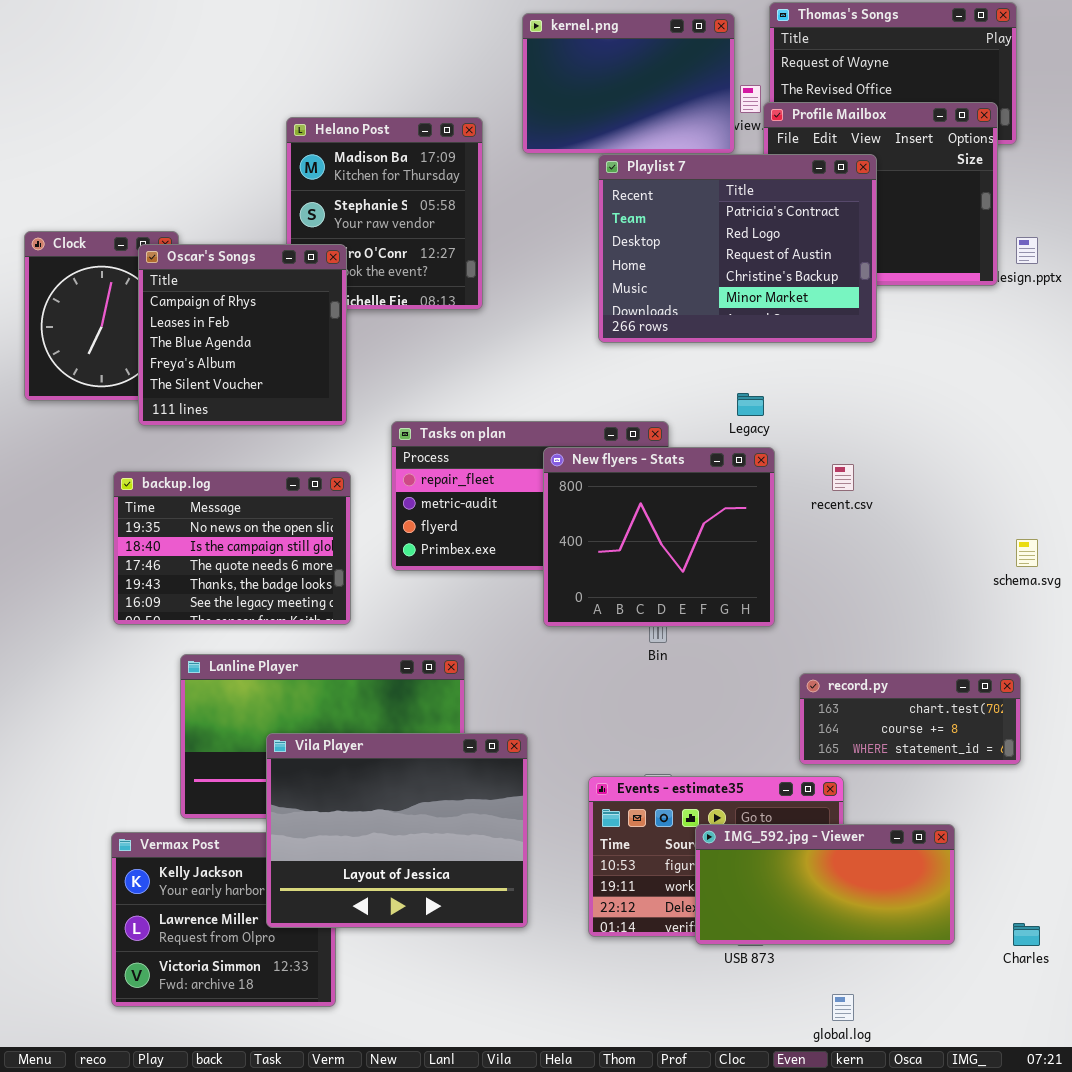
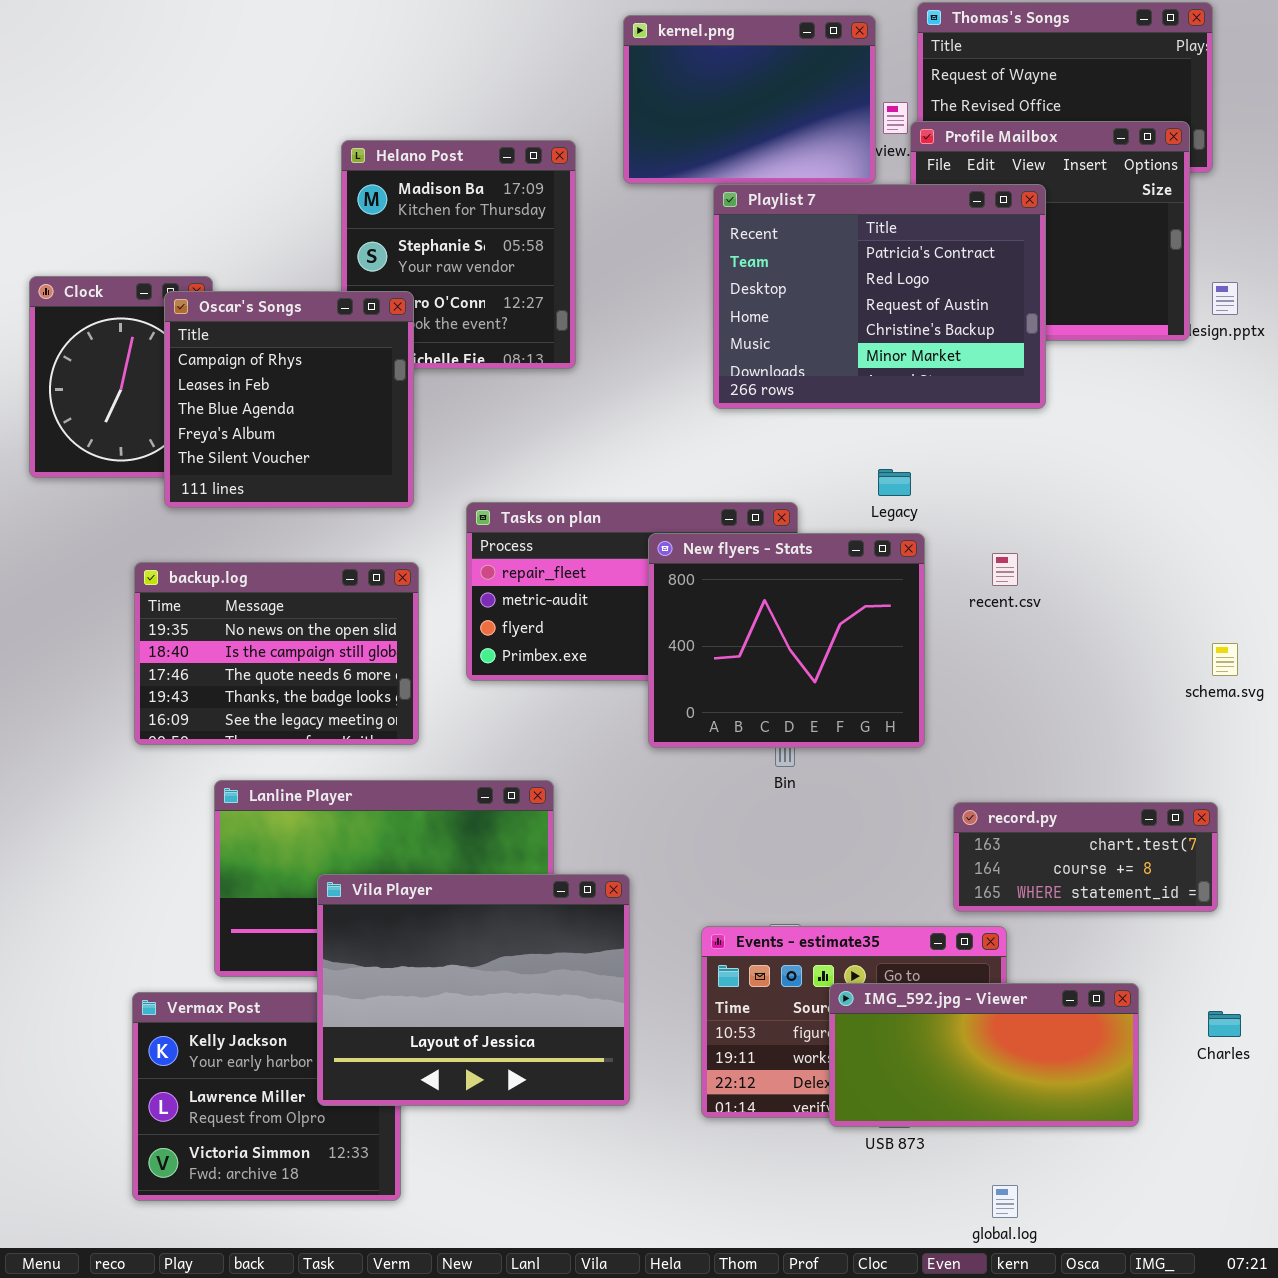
Charles: [1013,923,1040,946] -> [1208,1011,1241,1037], moved

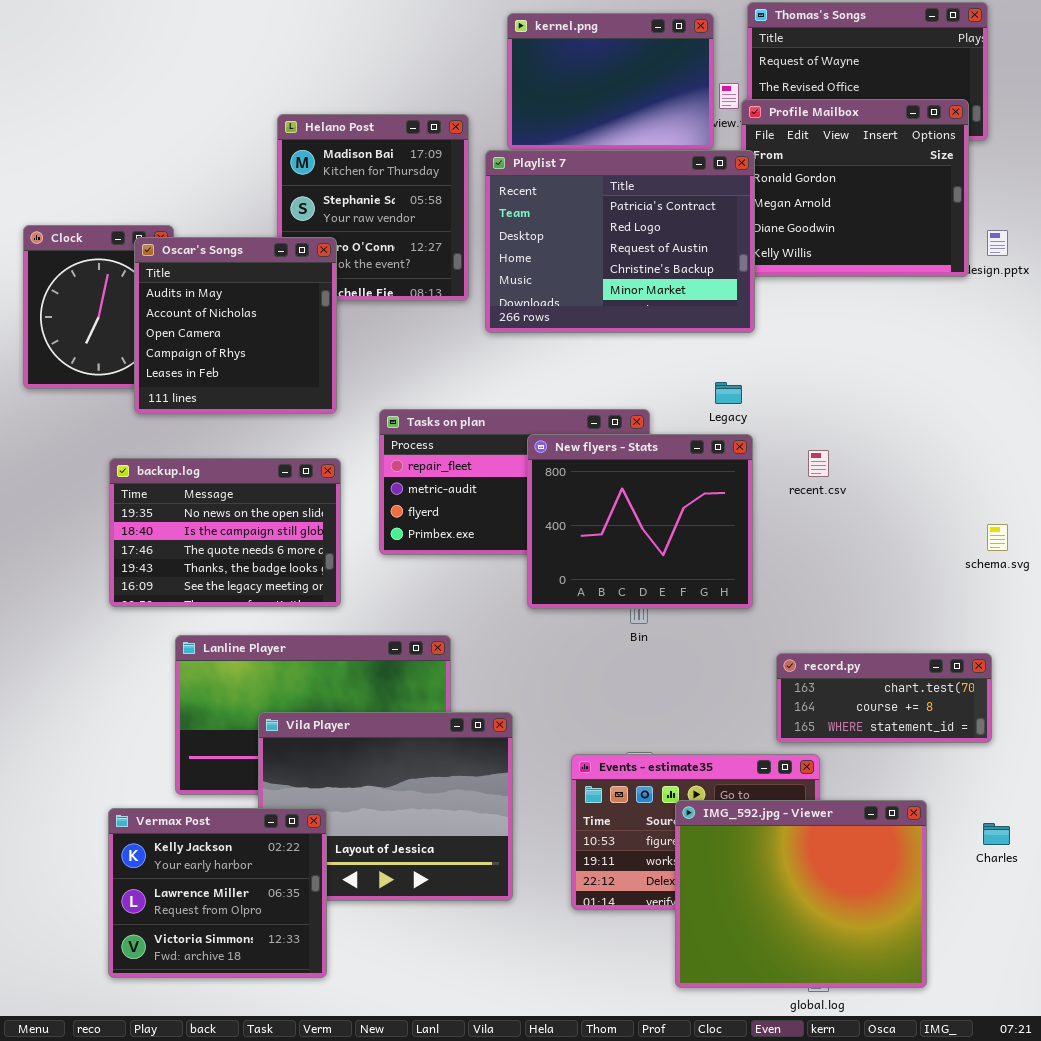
Playlist 7: [713,184,1046,409] -> [485,150,755,333], moved
Oscar's Songs: [164,291,414,508] -> [134,237,337,414], scrolled up 3 rows
IMG_592.jpg - Viewer: [829,983,1139,1127] -> [675,800,927,988], resized
Vermax Post: [132,992,401,1201] -> [108,808,327,978], raised

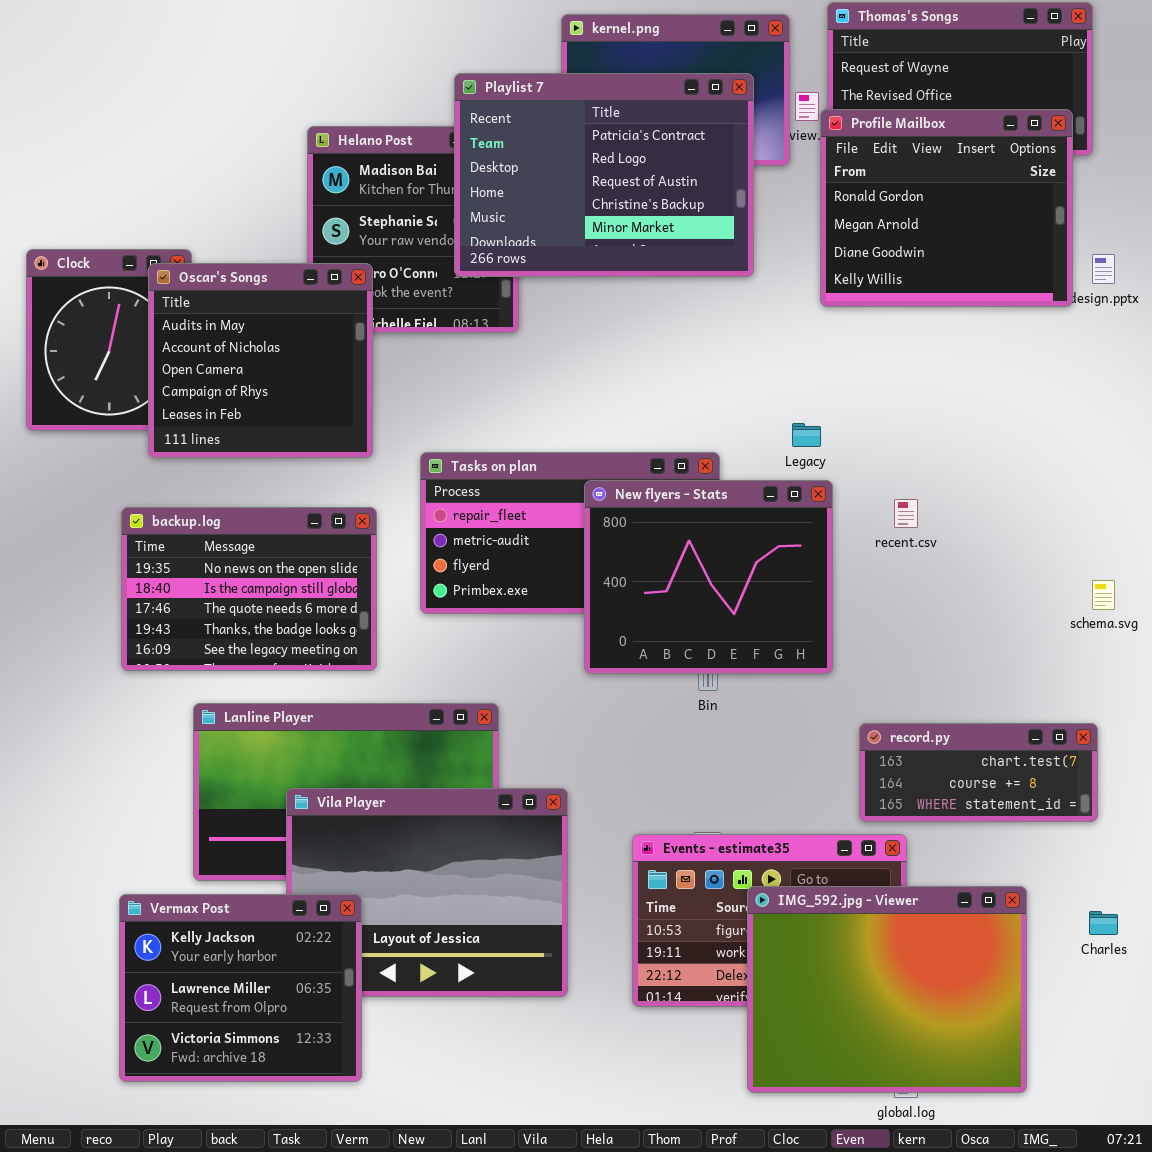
Playlist 7: [485,150,755,333] -> [454,73,754,277], moved

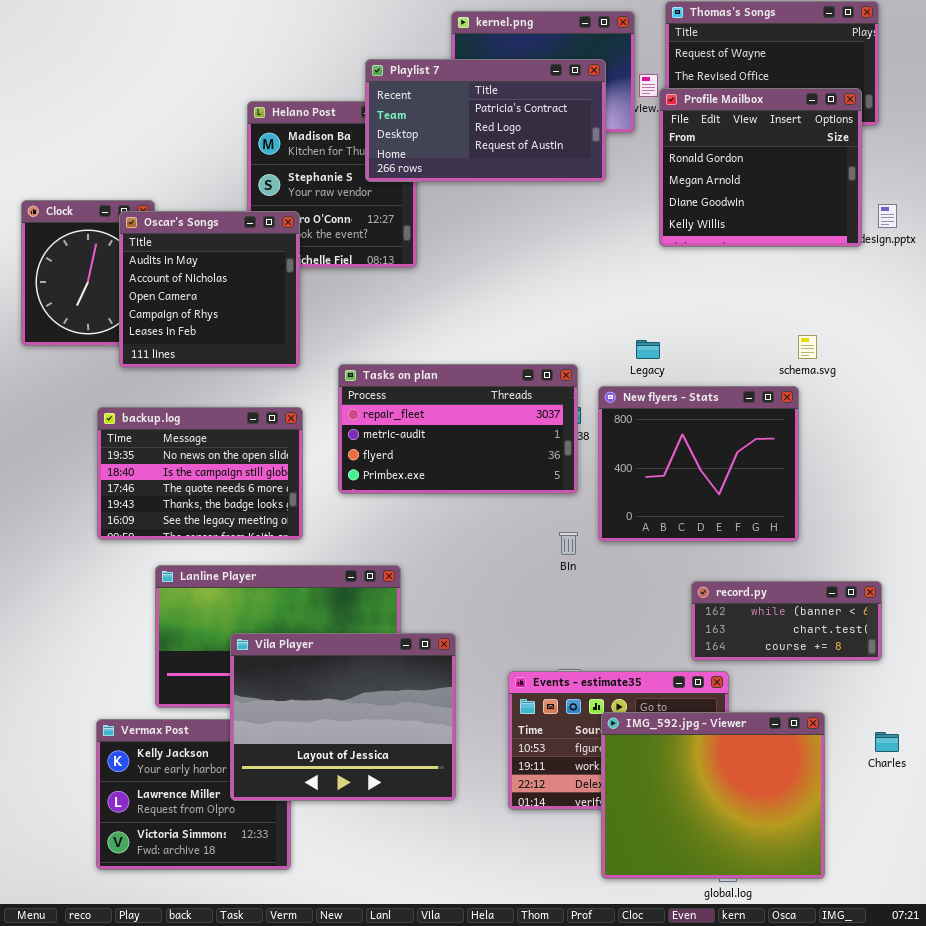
Playlist 7: [454,73,754,277] -> [365,59,606,182], resized
New flyers - Stats: [584,480,833,674] -> [598,386,799,542], moved
schema.svg: [1092,580,1115,610] -> [798,335,817,359], moved
record.py: [859,723,1098,822] -> [691,581,882,661], scrolled up 1 row
Vila Player: [286,788,568,997] -> [230,633,456,801], raised

